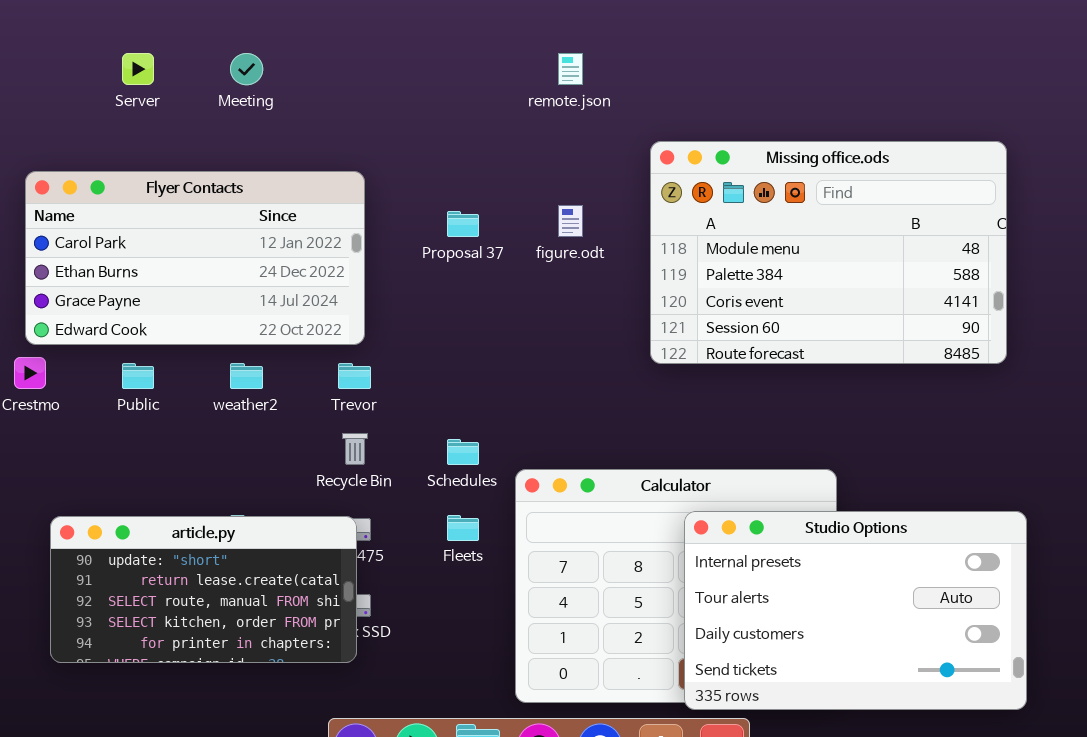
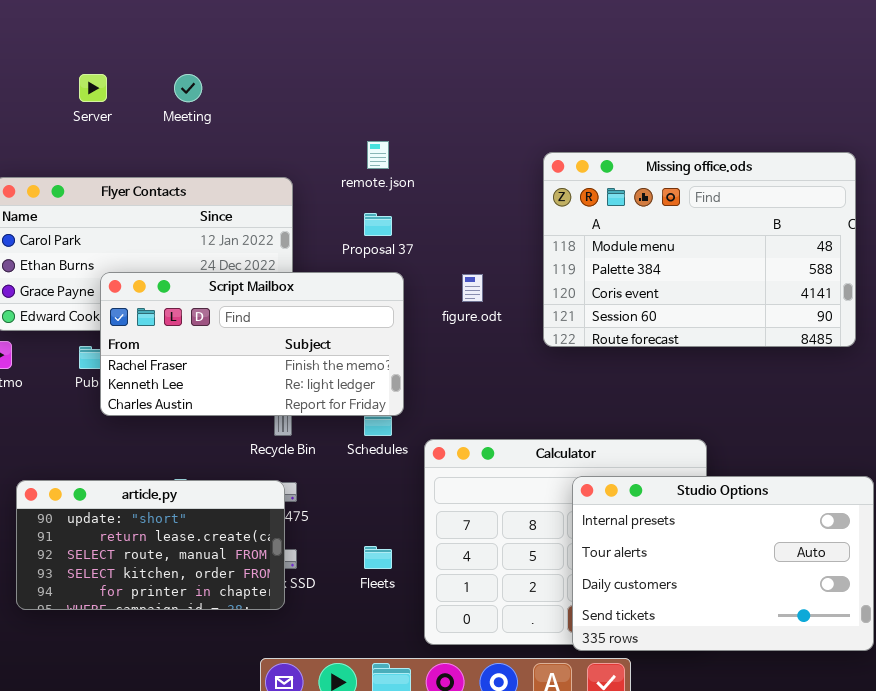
remote.json: [558,53,583,85] -> [367,141,389,169], moved
figure.odt: [558,205,583,237] -> [462,274,483,302], moved
Script Mailbox: none -> [100,272,404,416], opened
Fleets: [447,515,479,541] -> [364,546,392,569], moved

